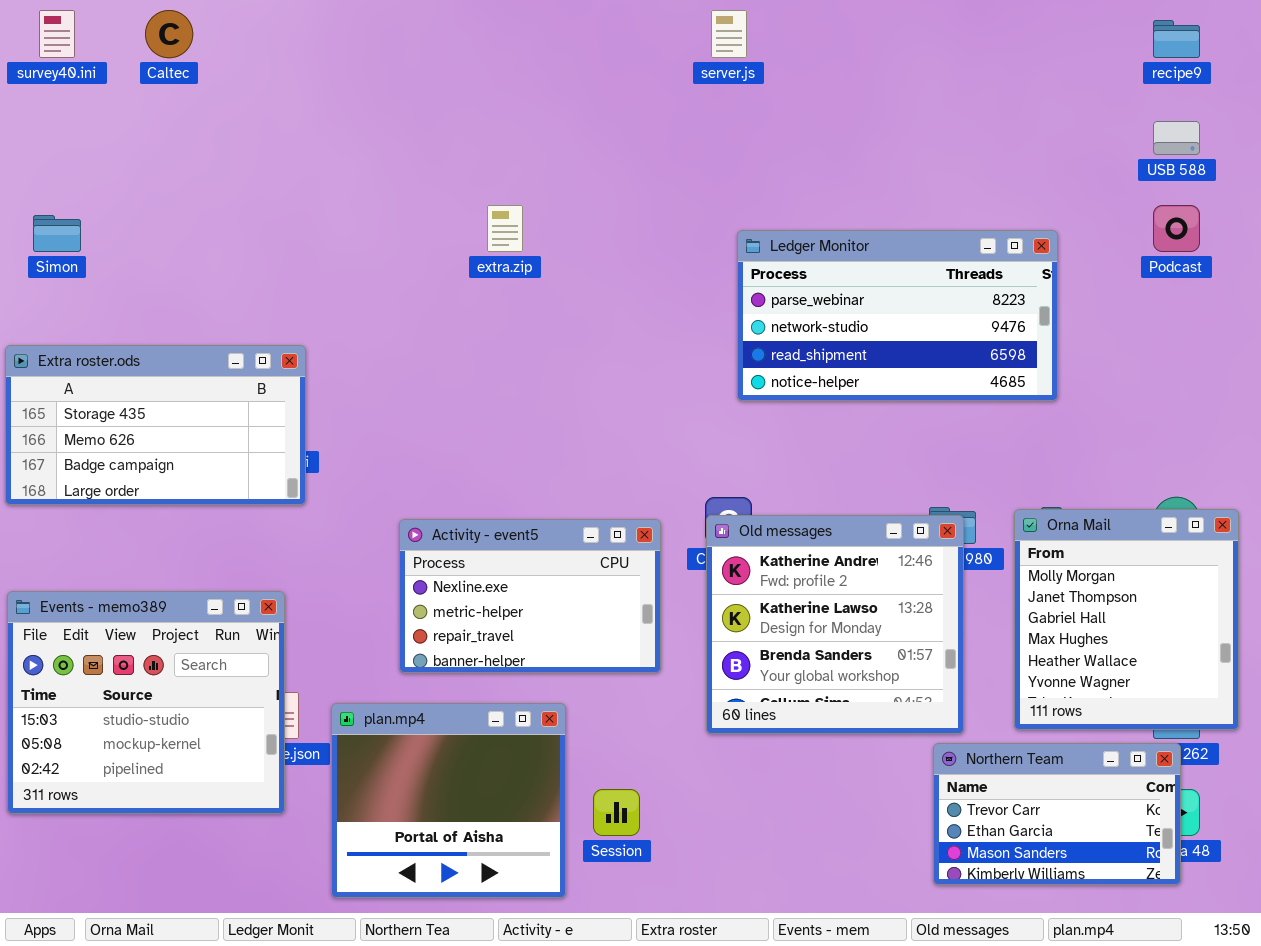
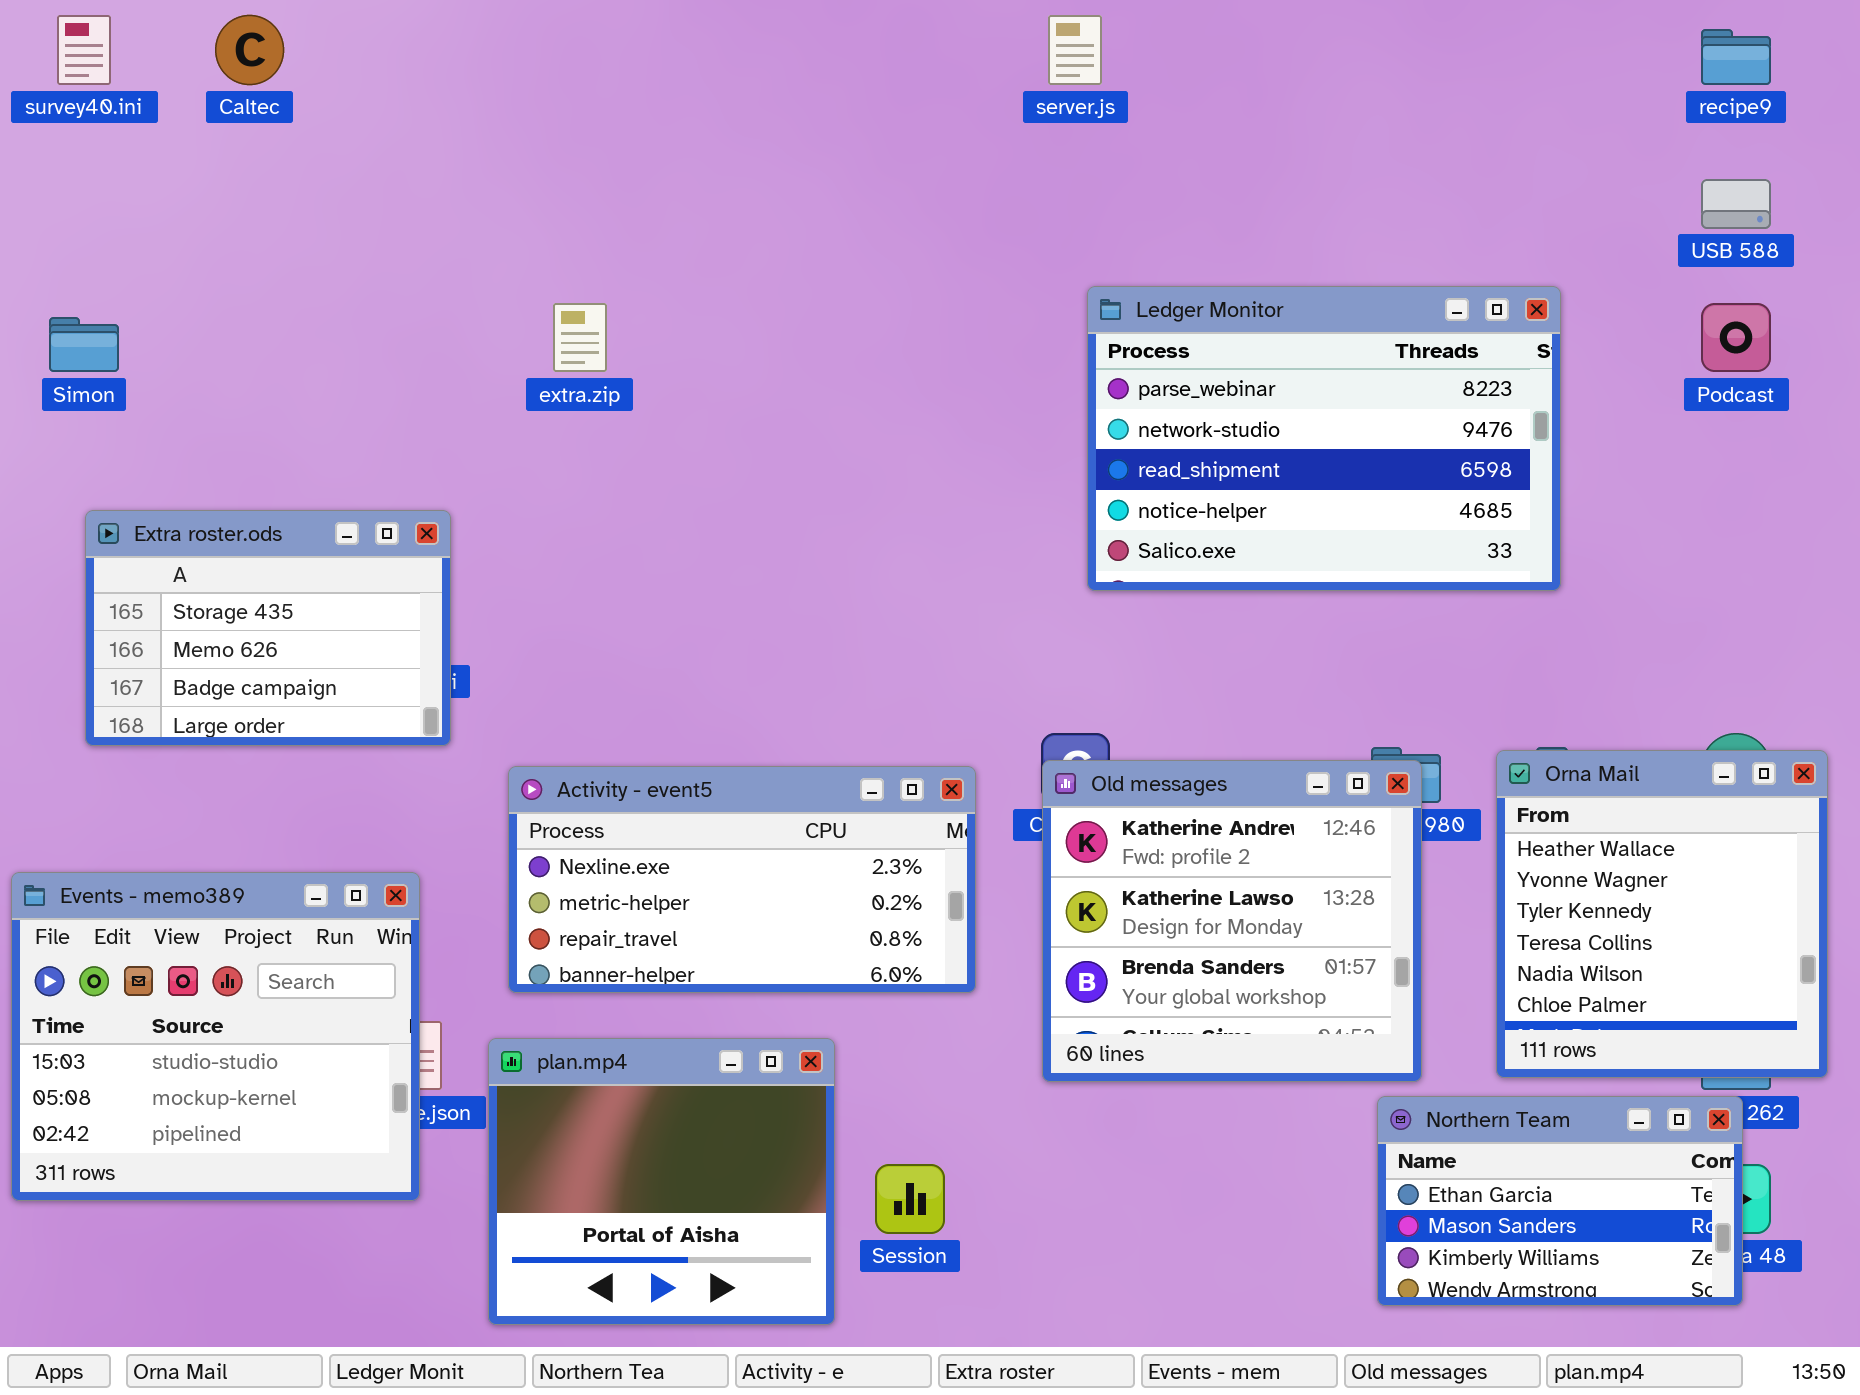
extra.zip: [487,205,523,252] -> [553,303,607,372], moved
Ledger Monitor: [737,230,1058,401] -> [1087,286,1561,591], resized
Extra roster.ods: [5,345,306,505] -> [85,510,451,746], resized
Orna Mail: [1014,509,1239,730] -> [1496,750,1828,1078], scrolled down 4 rows
Activity - event5: [399,519,661,673] -> [508,766,976,993], resized
Northern Team: [933,743,1181,885] -> [1377,1096,1743,1306], scrolled down 1 row

